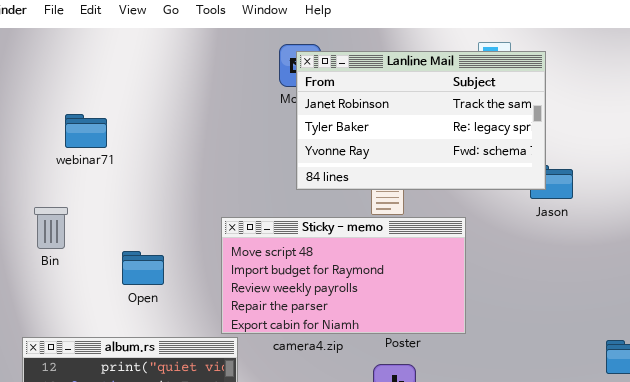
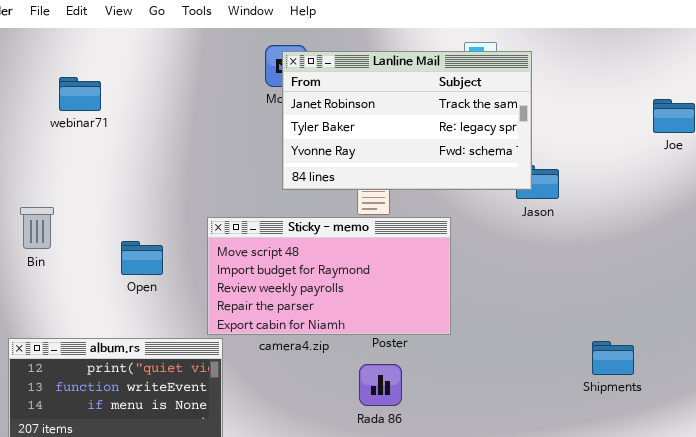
webinar71: [65,114,107,148] -> [59,77,101,111], moved
Open: [122,251,164,285] -> [121,241,163,275], moved

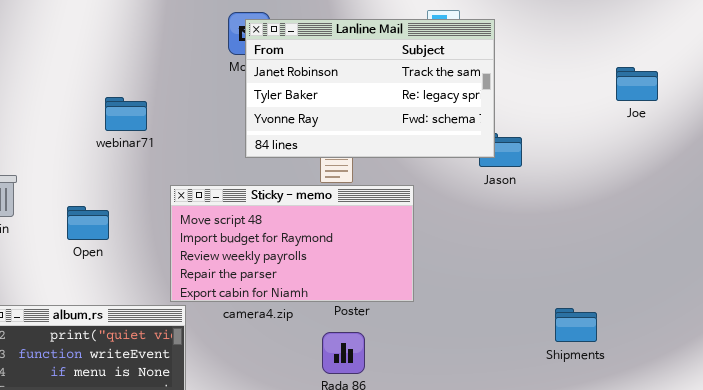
webinar71: [59,77,101,111] -> [105,97,147,131], moved
Open: [121,241,163,275] -> [67,206,109,240], moved

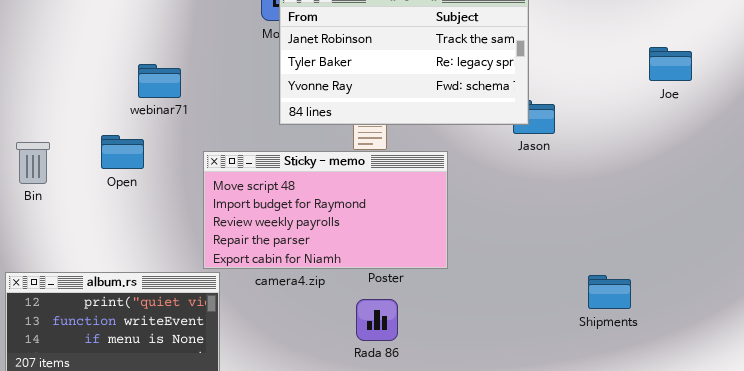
Joe: [616,67,658,101] -> [649,47,692,81], moved
Open: [67,206,109,240] -> [101,135,144,169], moved

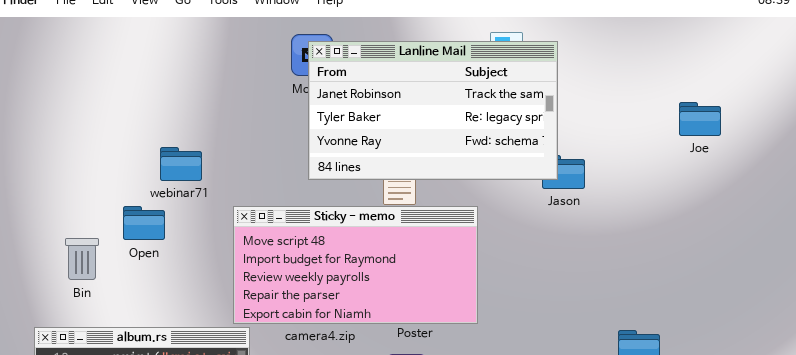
webinar71: [138,64,181,98] -> [160,147,202,181], moved
Open: [101,135,144,169] -> [123,206,165,240], moved
Bin: [16,142,50,184] -> [65,238,99,280], moved

